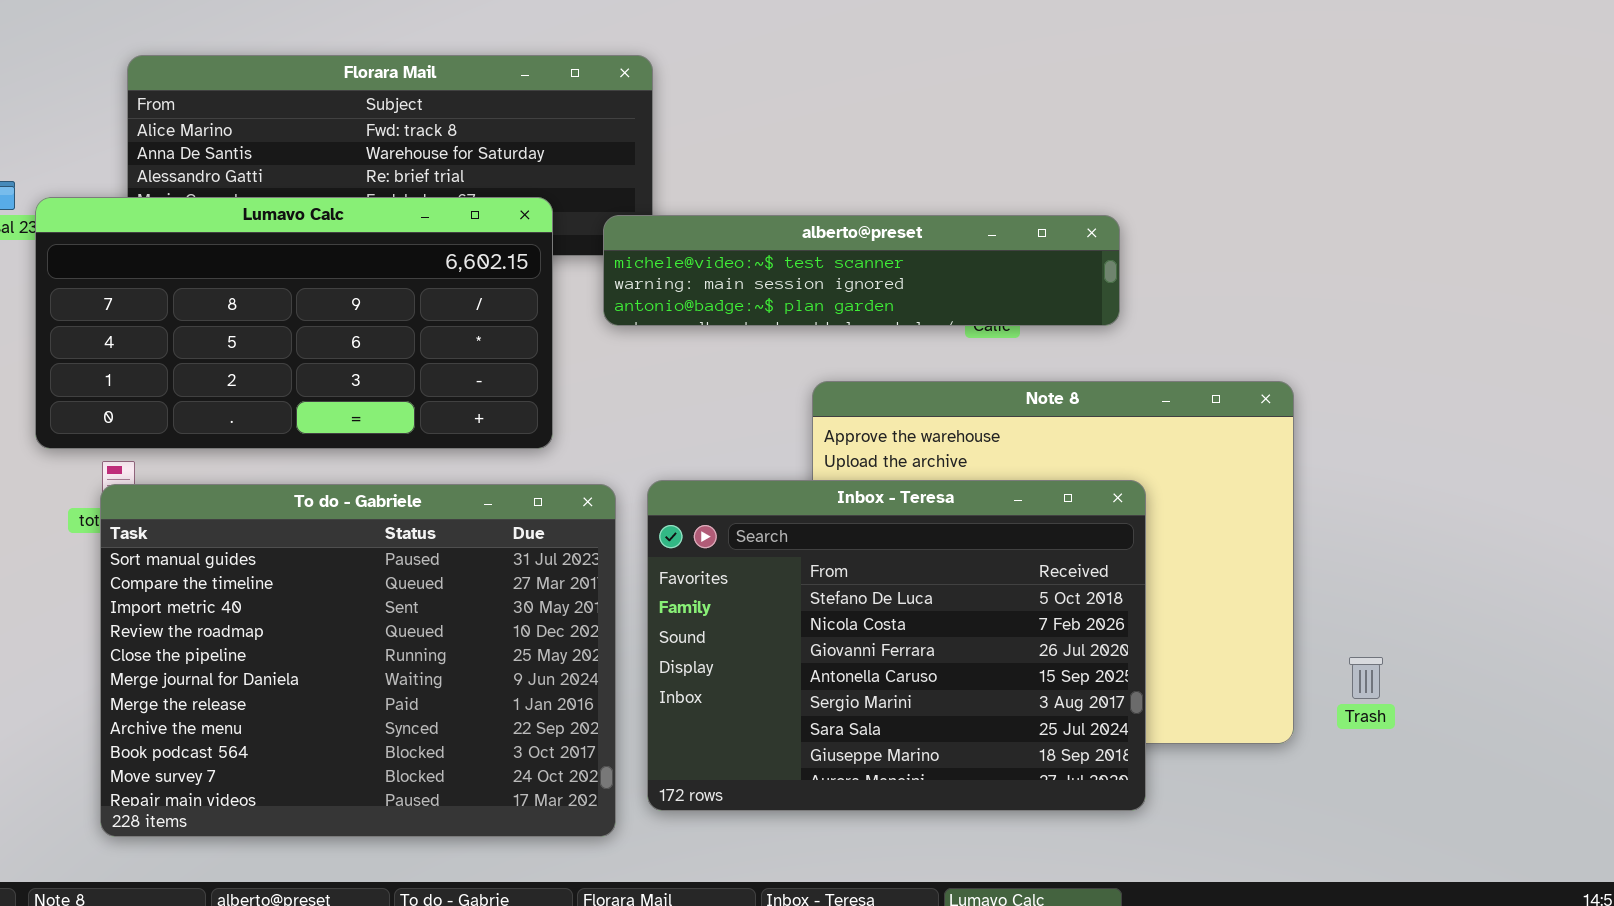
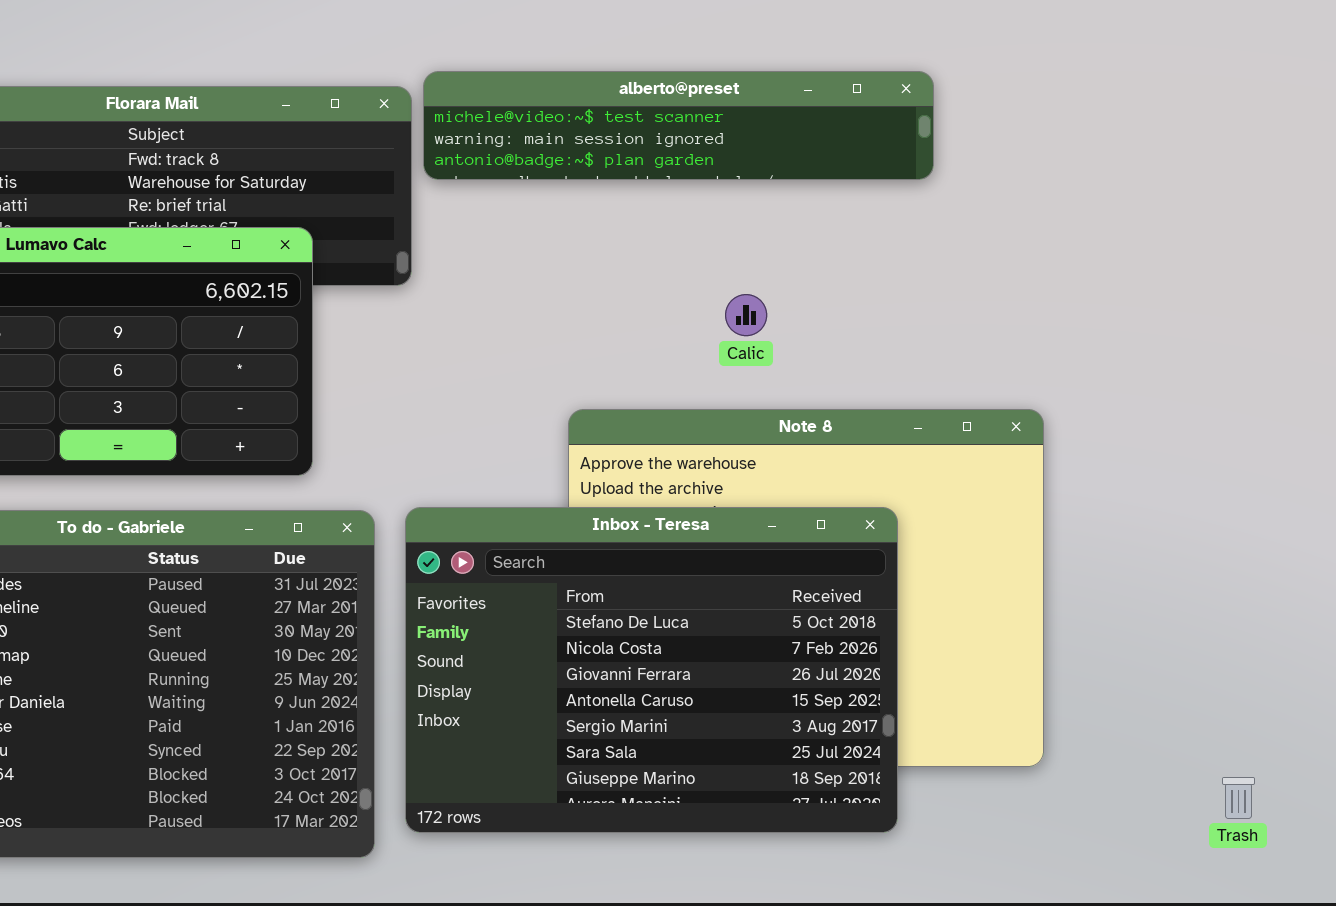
alberto@preset: [603,215,1120,326] -> [423,71,934,180], moved
Trash: [1349,657,1383,699] -> [1222,777,1255,819], moved

